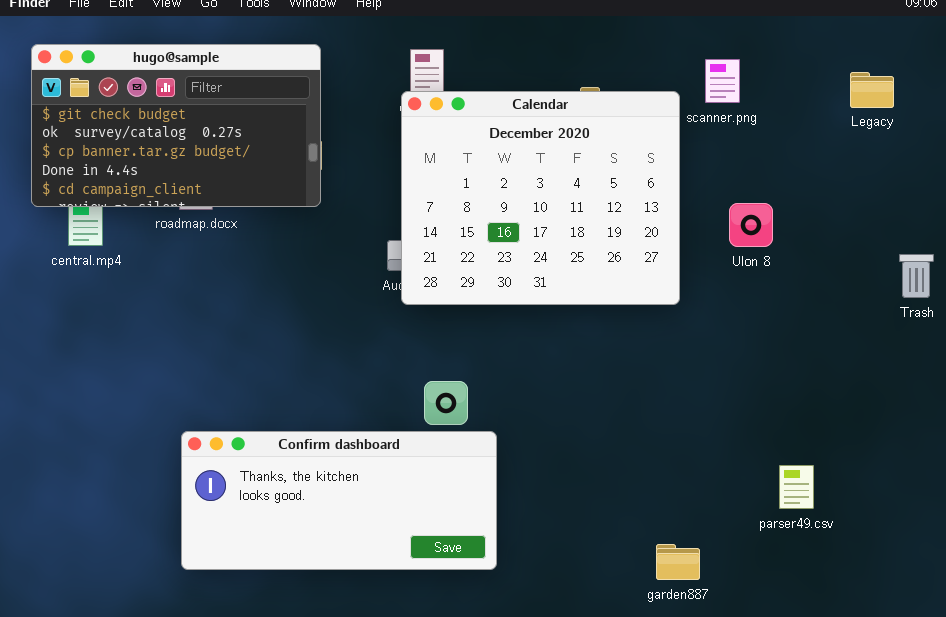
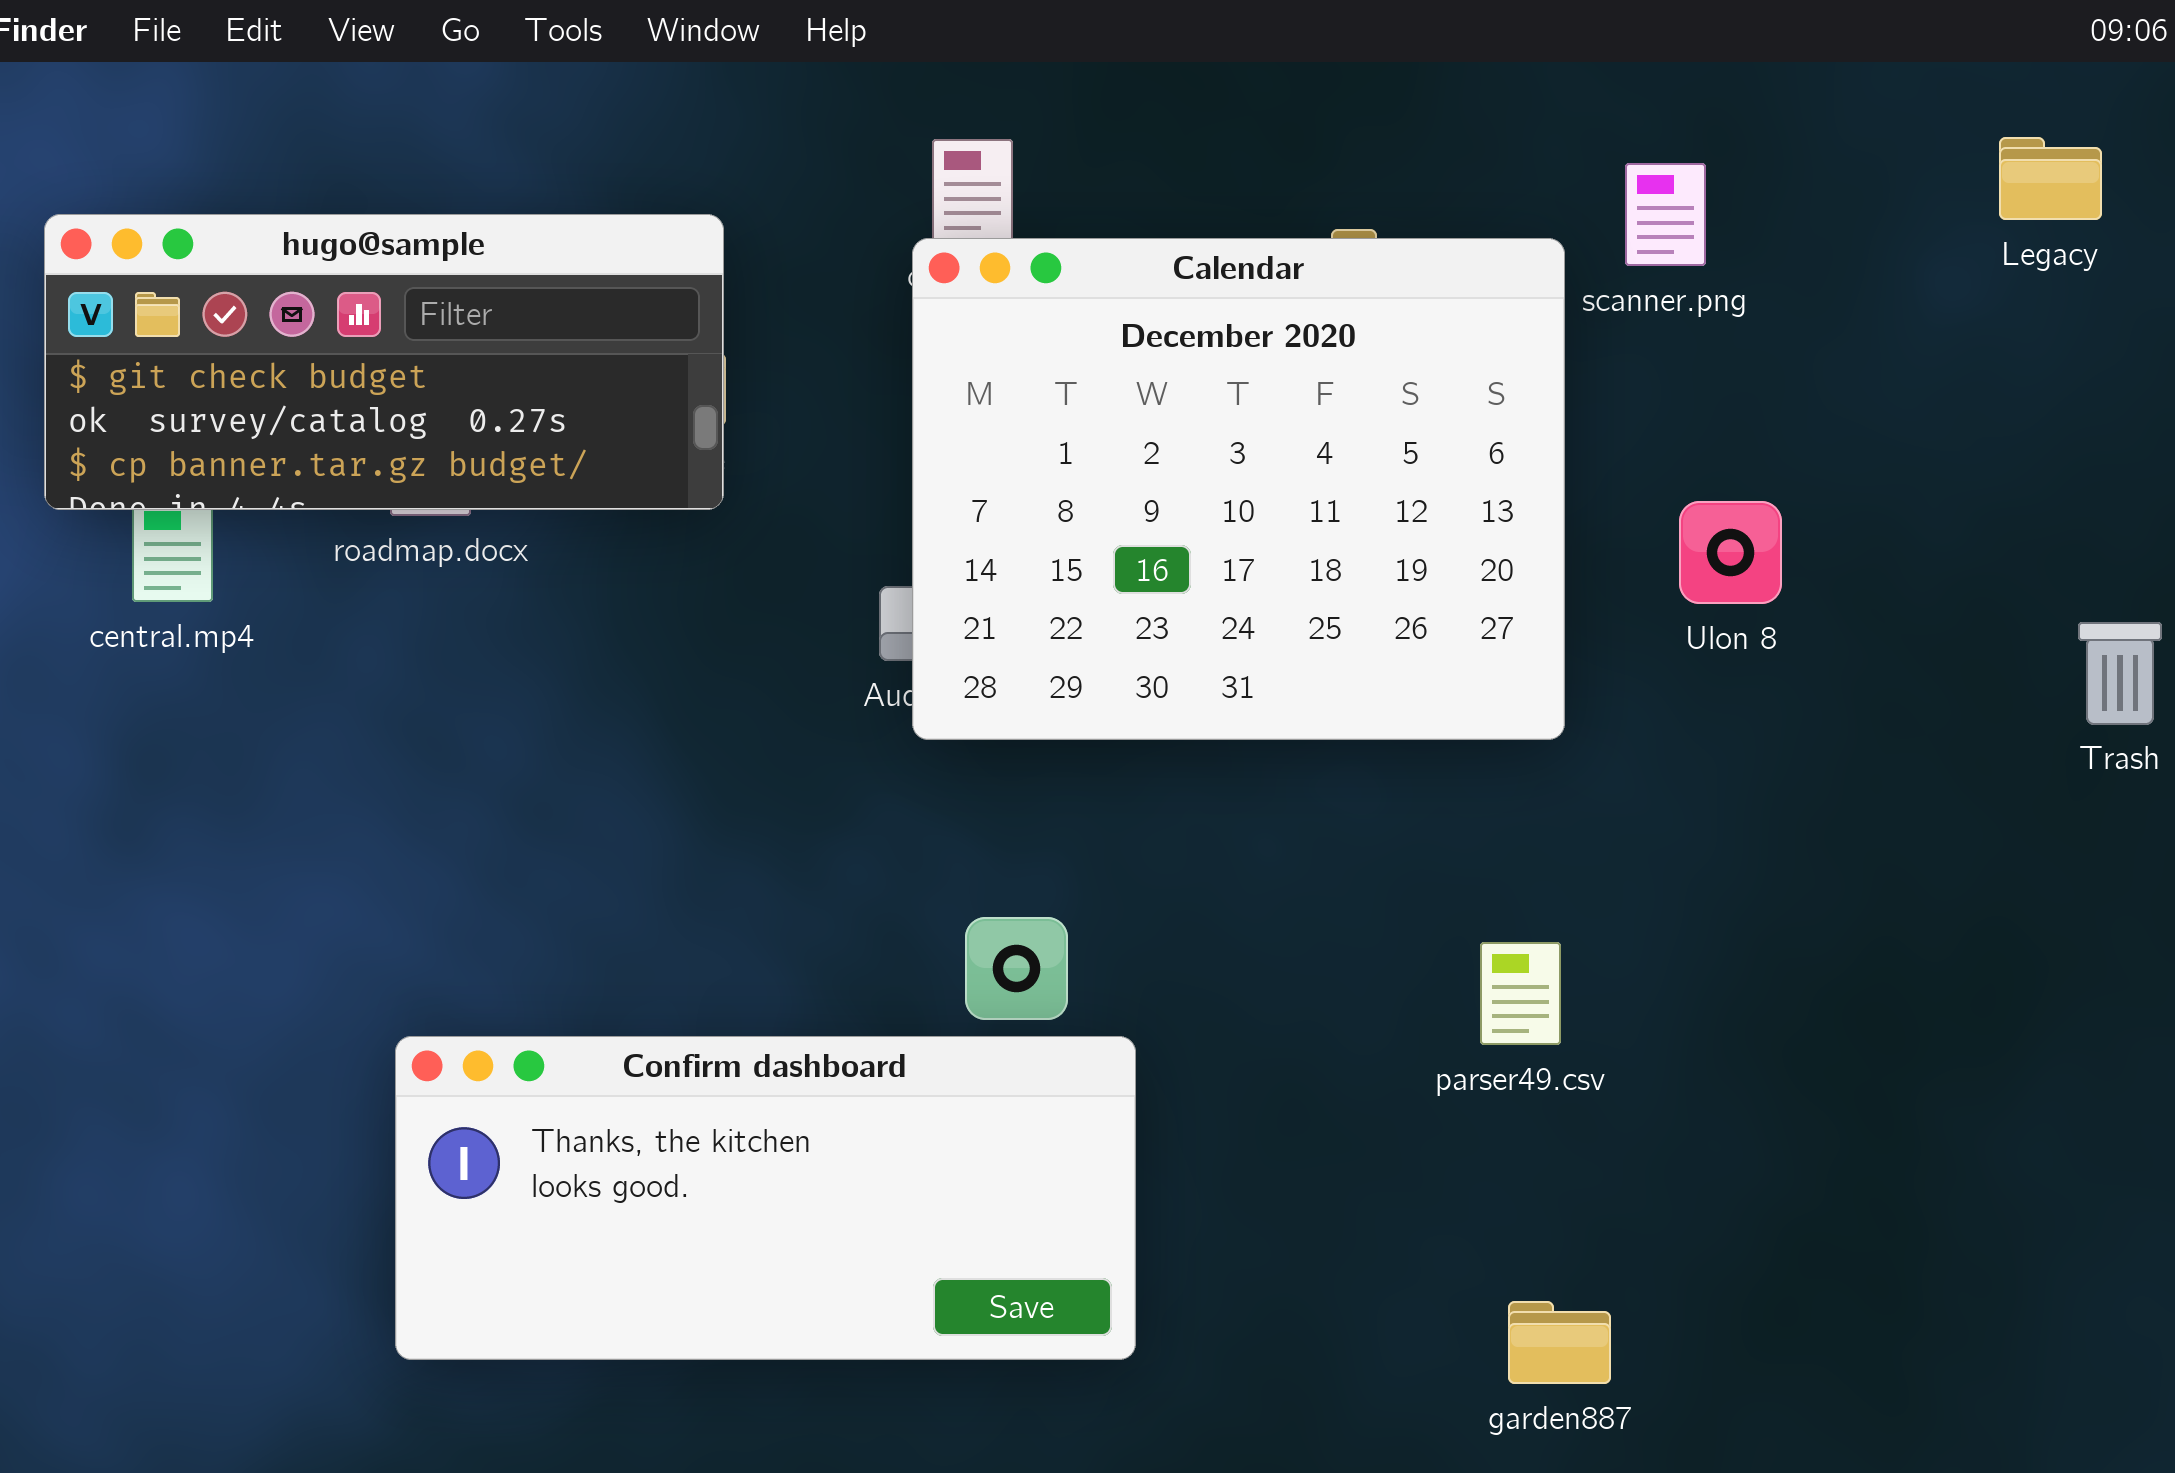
hugo@sample: [31,44,321,207] -> [44,214,724,510], resized
Legacy: [850,72,894,108] -> [1999,137,2102,220], moved
parser49.csv: [779,465,814,509] -> [1480,942,1561,1045], moved

